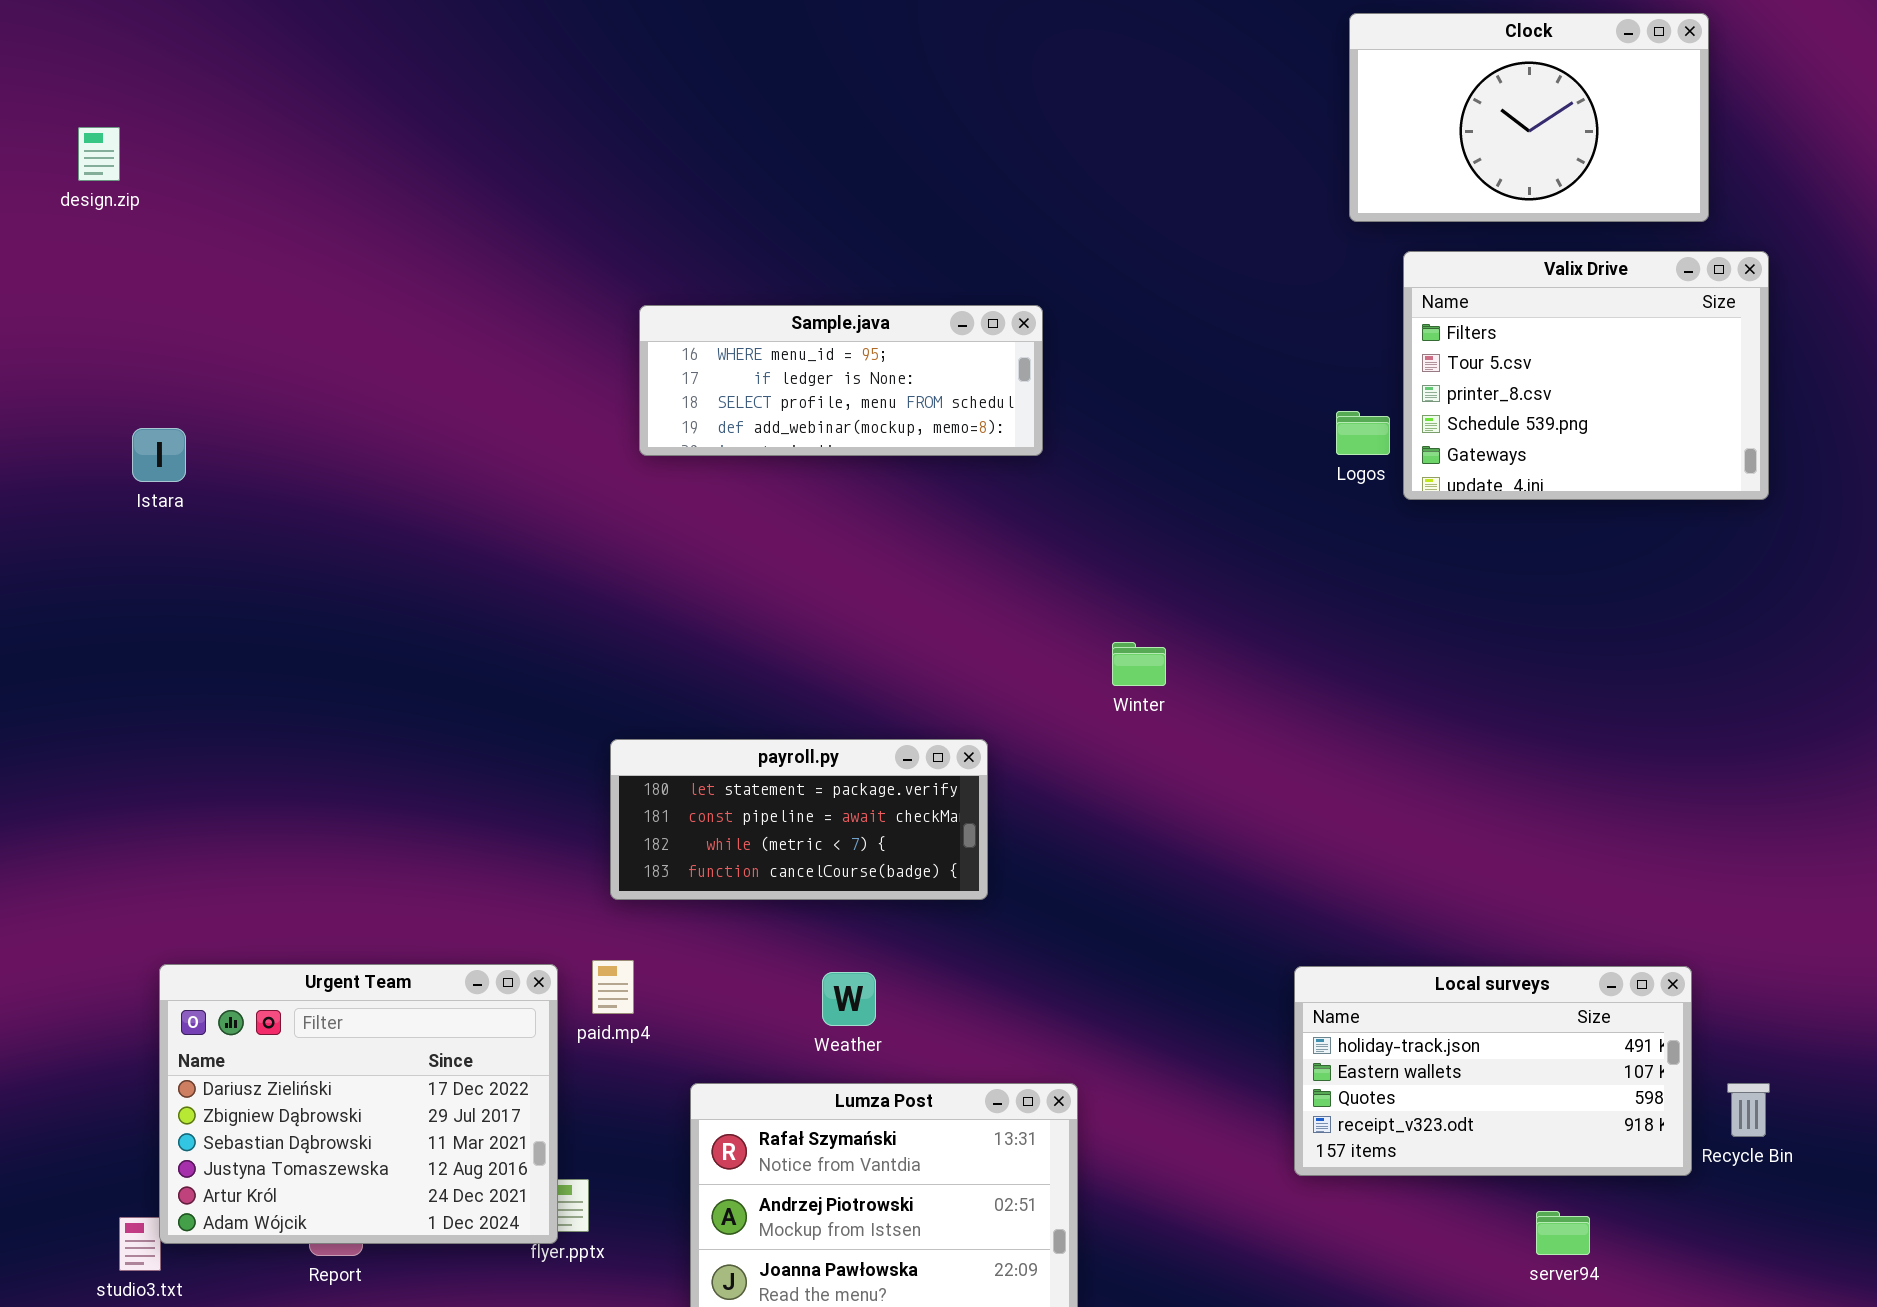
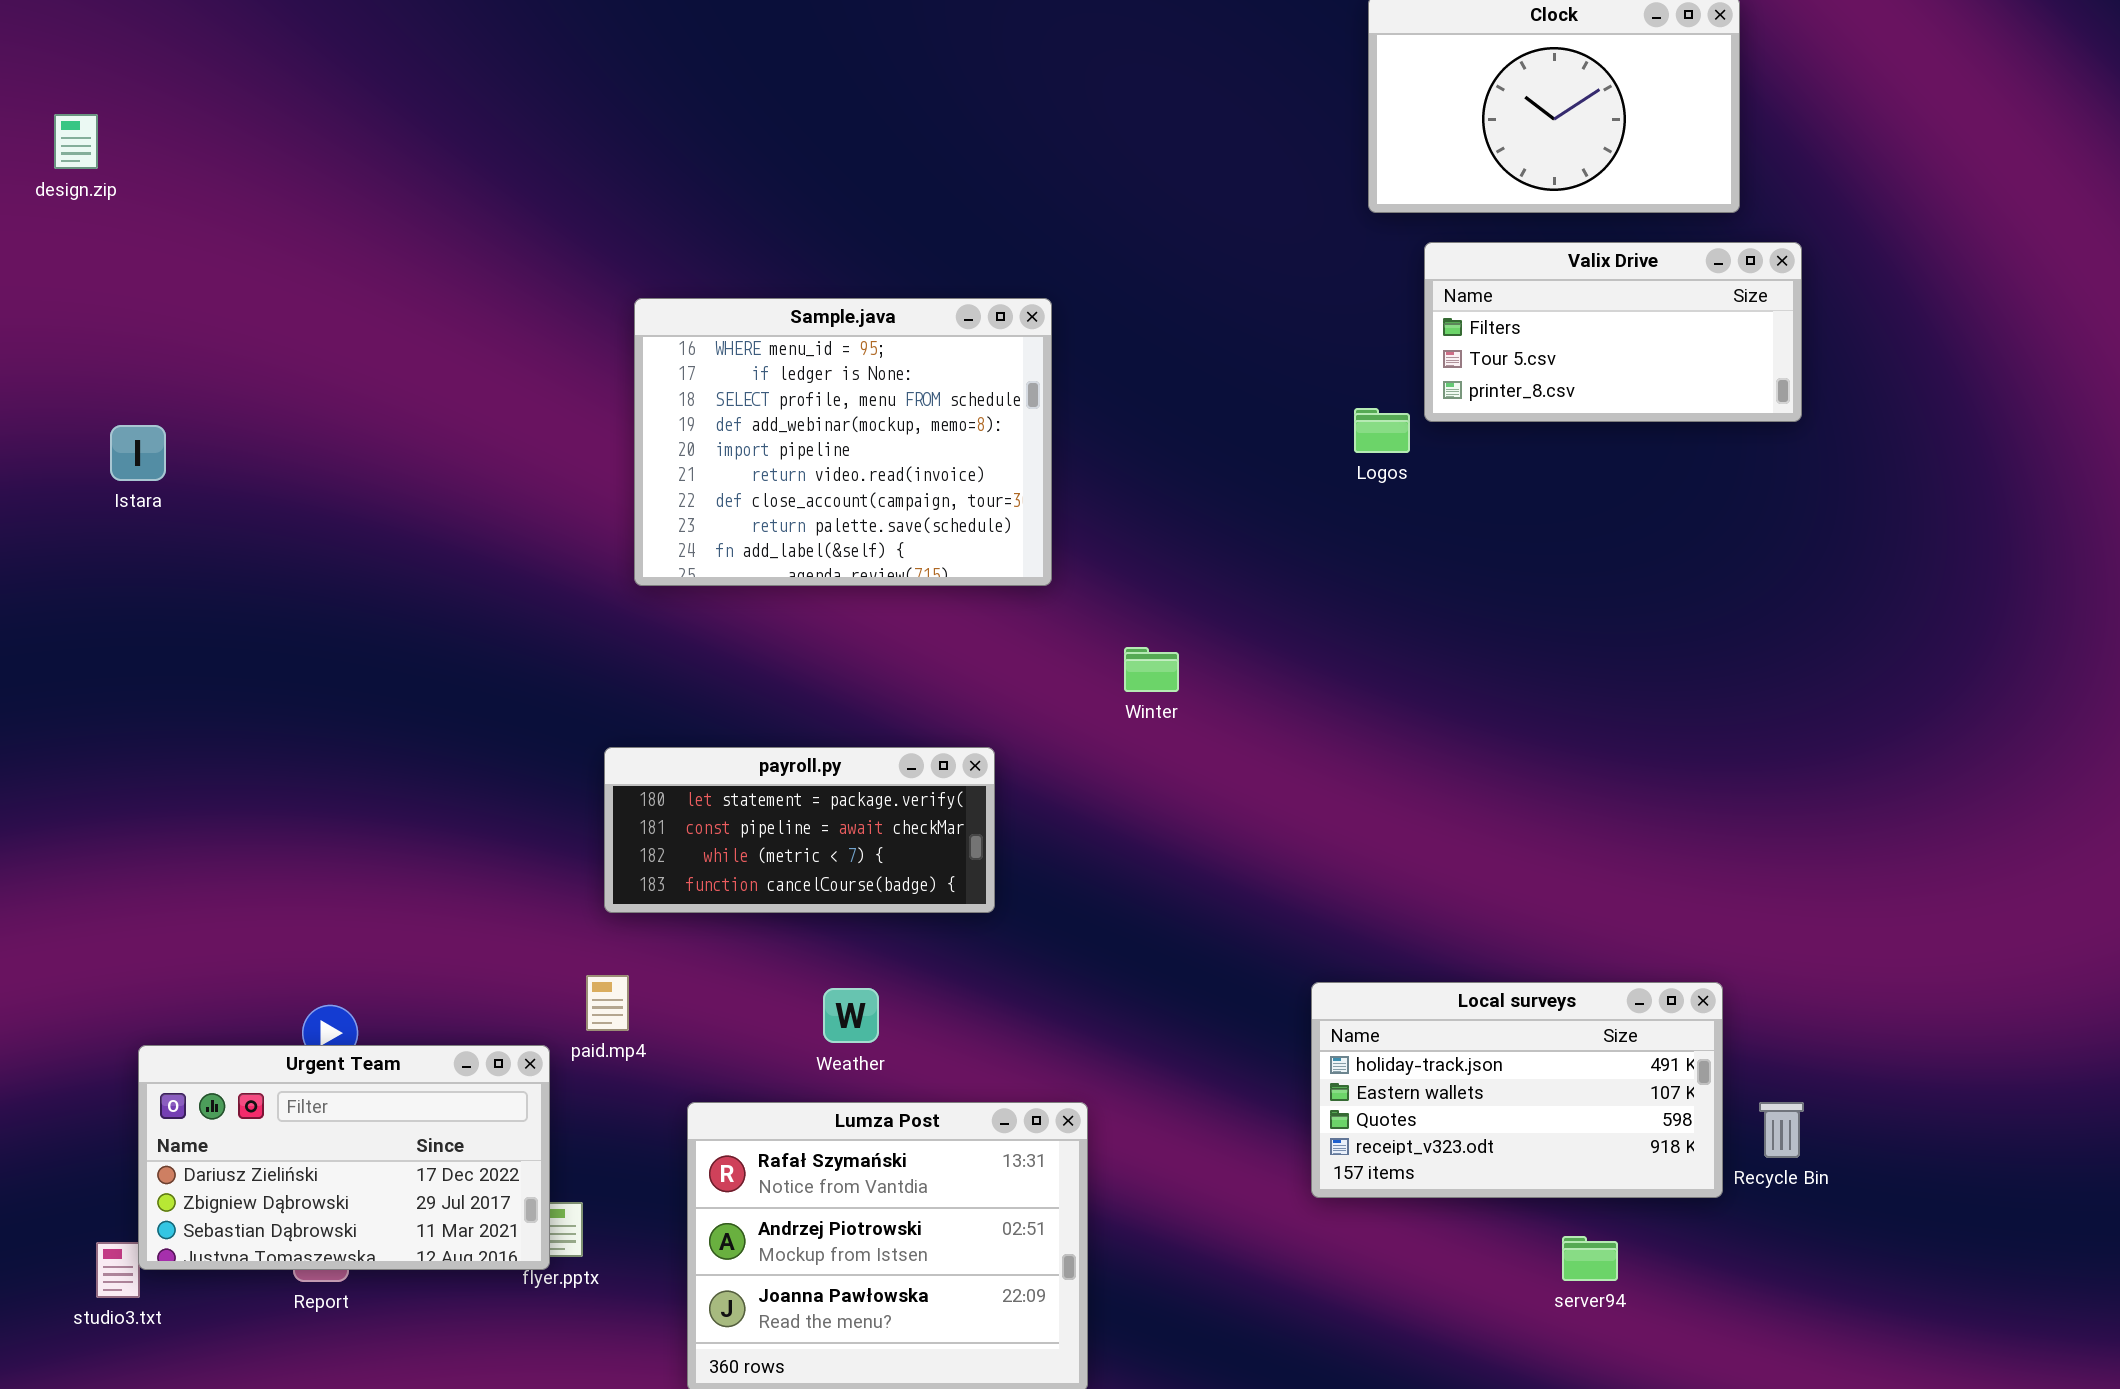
Valix Drive: [1403,251,1769,500] -> [1424,242,1802,422], resized
Sample.java: [639,305,1043,456] -> [634,298,1052,586], resized
Urgent Team: [159,964,558,1244] -> [138,1045,550,1270], resized

